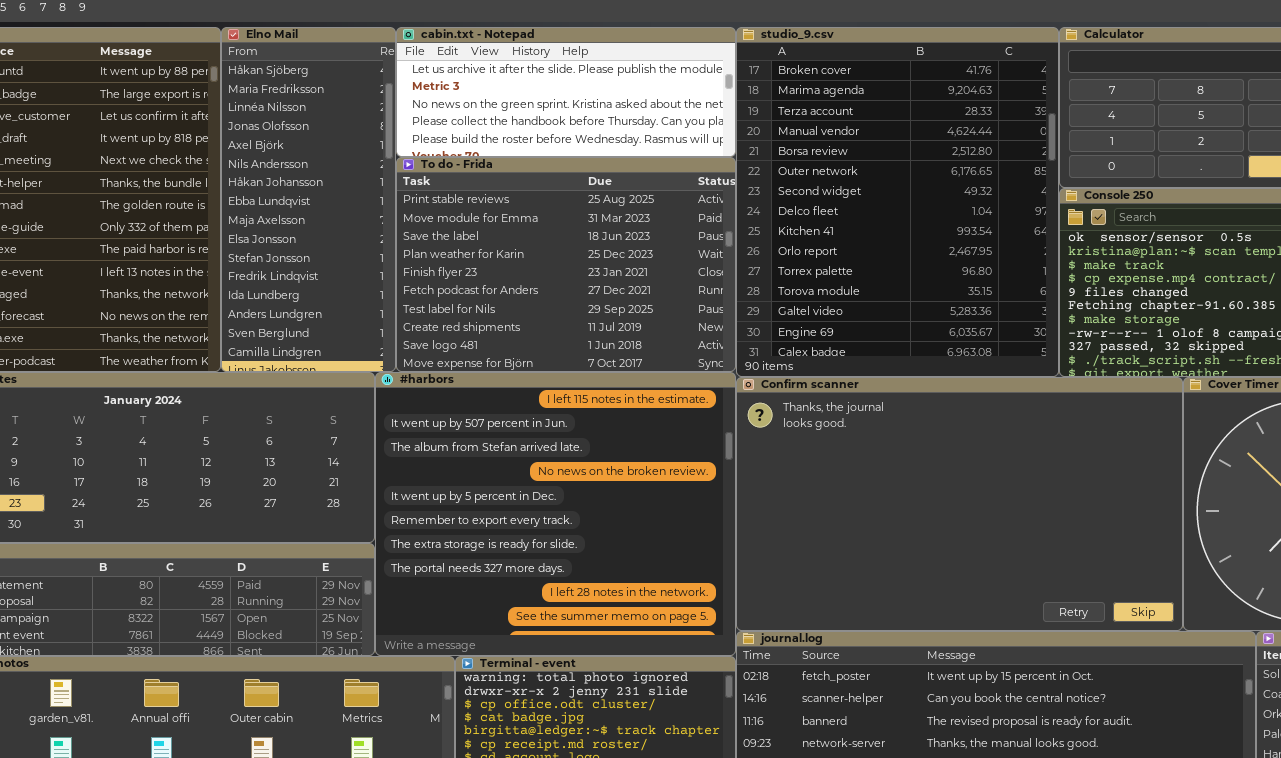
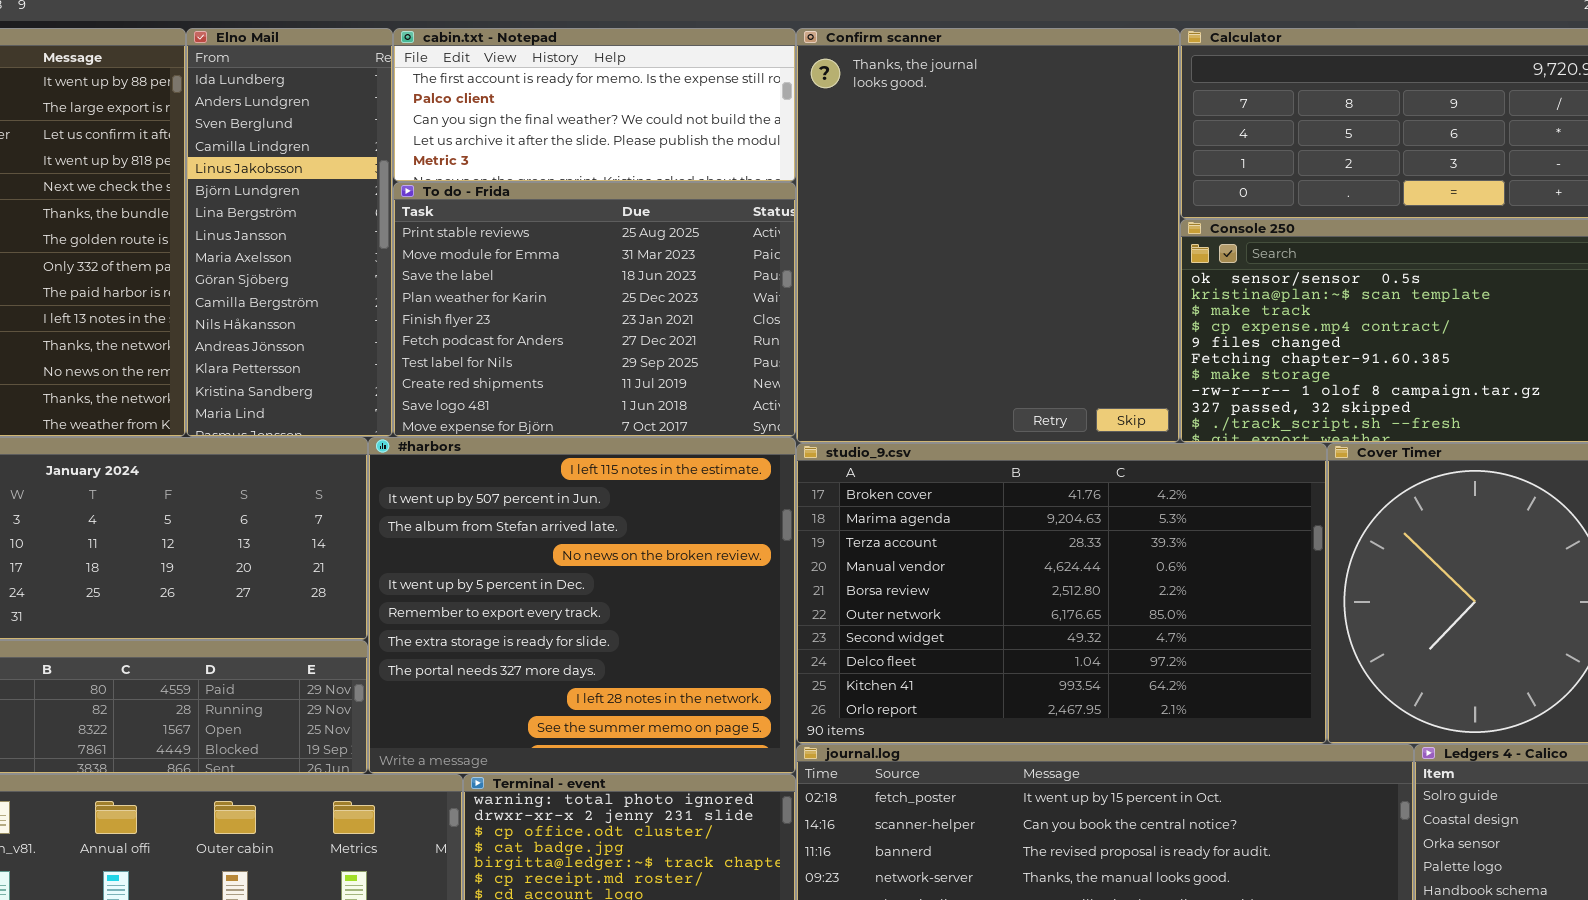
Elno Mail: [221,27,396,372] -> [186,28,393,437], scrolled down 12 rows
cabin.txt - Notepad: [396,27,736,157] -> [393,28,796,182], scrolled up 3 rows
studio_9.csv: [736,27,1059,377] -> [796,443,1327,744], moved, resized
Confirm scanner: [736,377,1183,631] -> [796,28,1180,443], moved, resized

